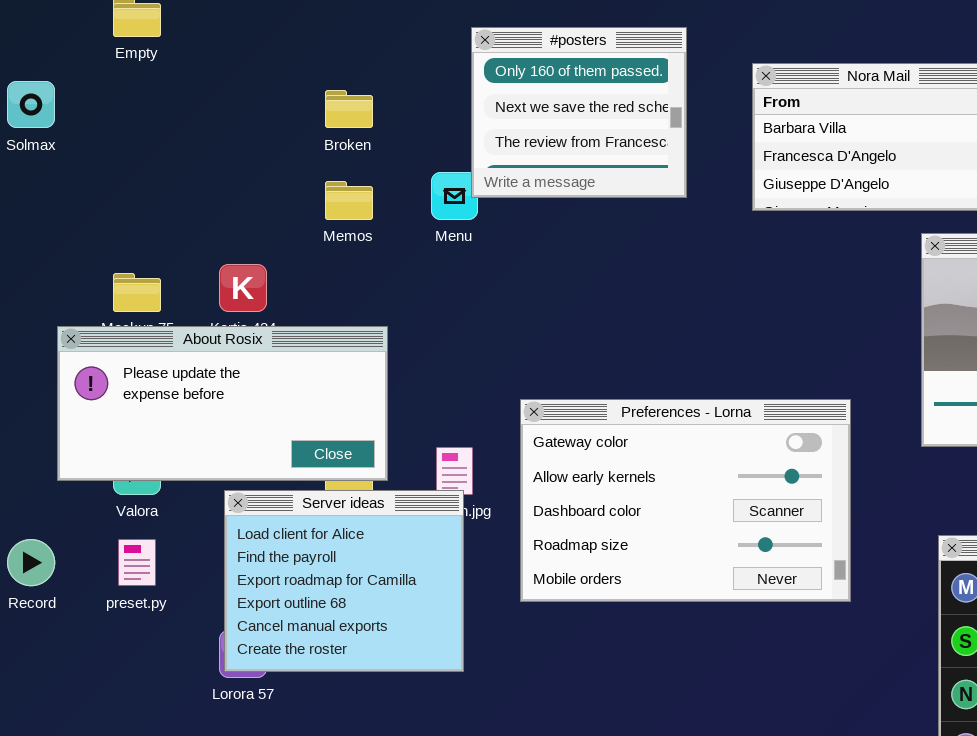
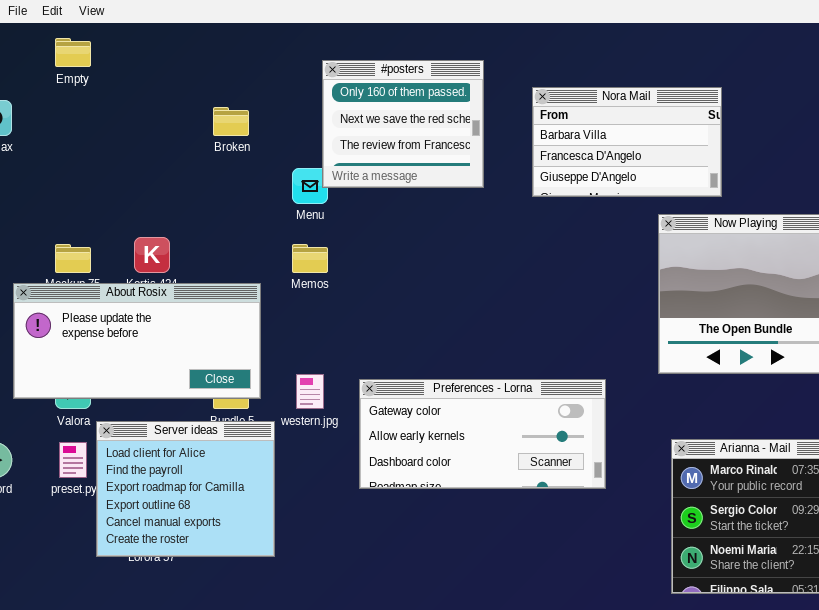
Memos: [325,181,373,220] -> [292,244,328,273], moved
Preferences - Lorna: [520,399,851,602] -> [359,379,606,489], resized
Server ideas: [224,490,464,672] -> [96,421,275,557], moved

